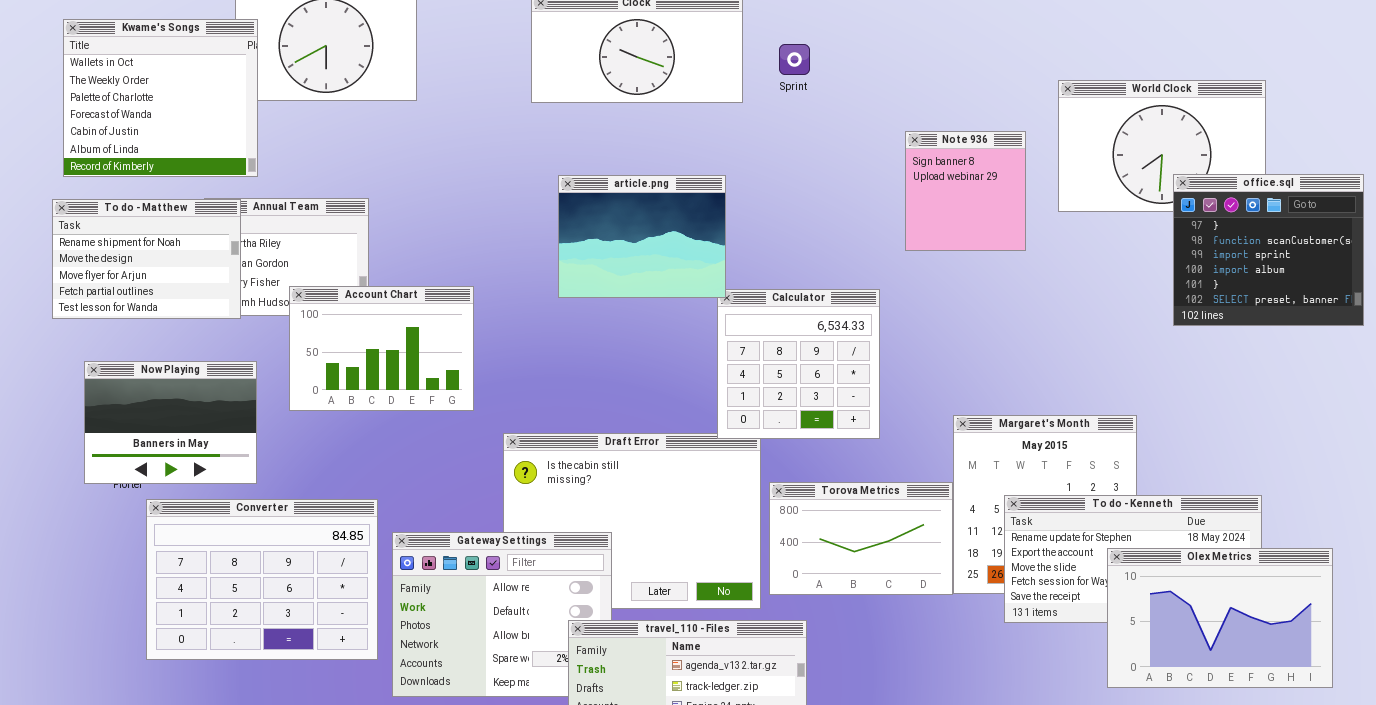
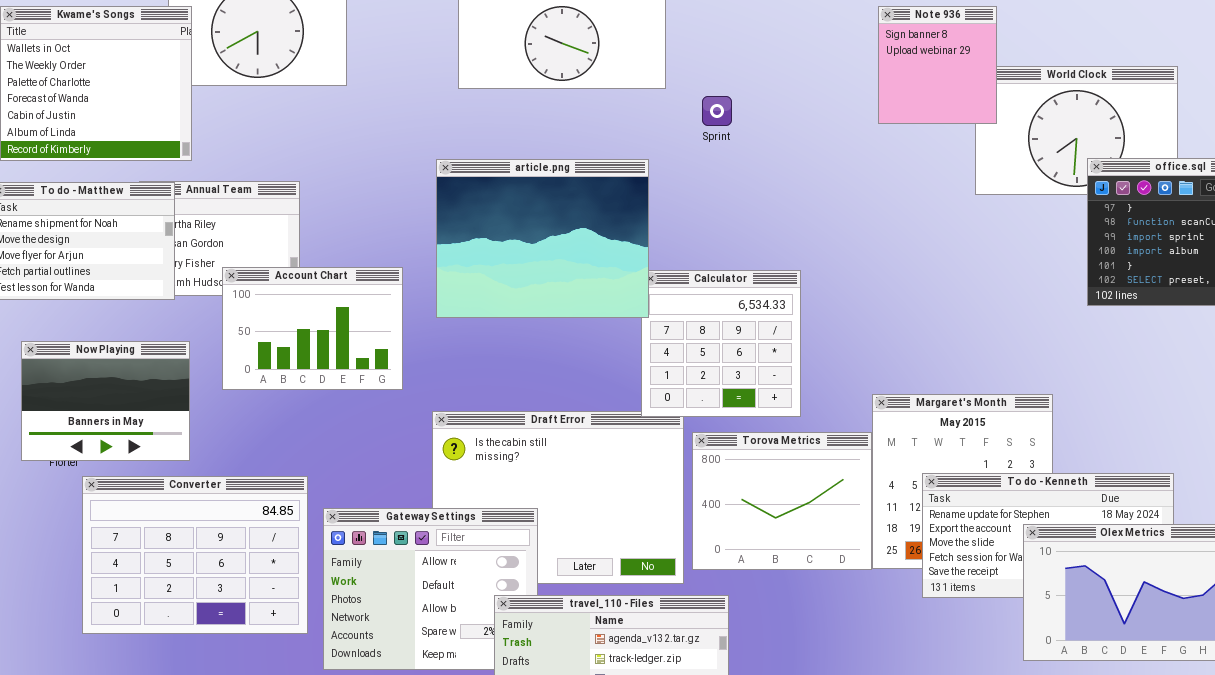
Sprint: [779,44,810,75] -> [702,96,732,126], moved
Note 936: [905,131,1026,251] -> [878,6,997,124], moved
article.png: [558,175,726,298] -> [436,159,649,318], resized
Torova Metrics: [769,482,953,595] -> [692,432,872,570], resized

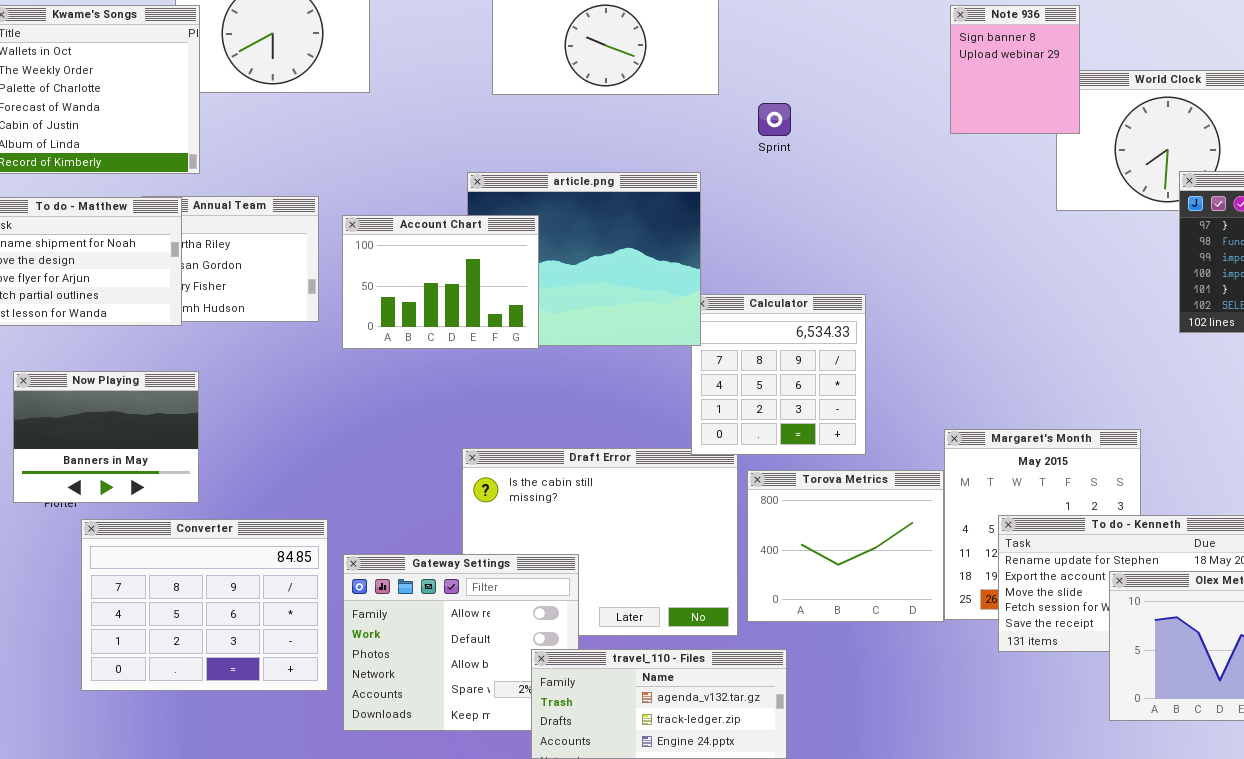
Account Chart: [222,267,403,390] -> [342,215,539,349], moved

